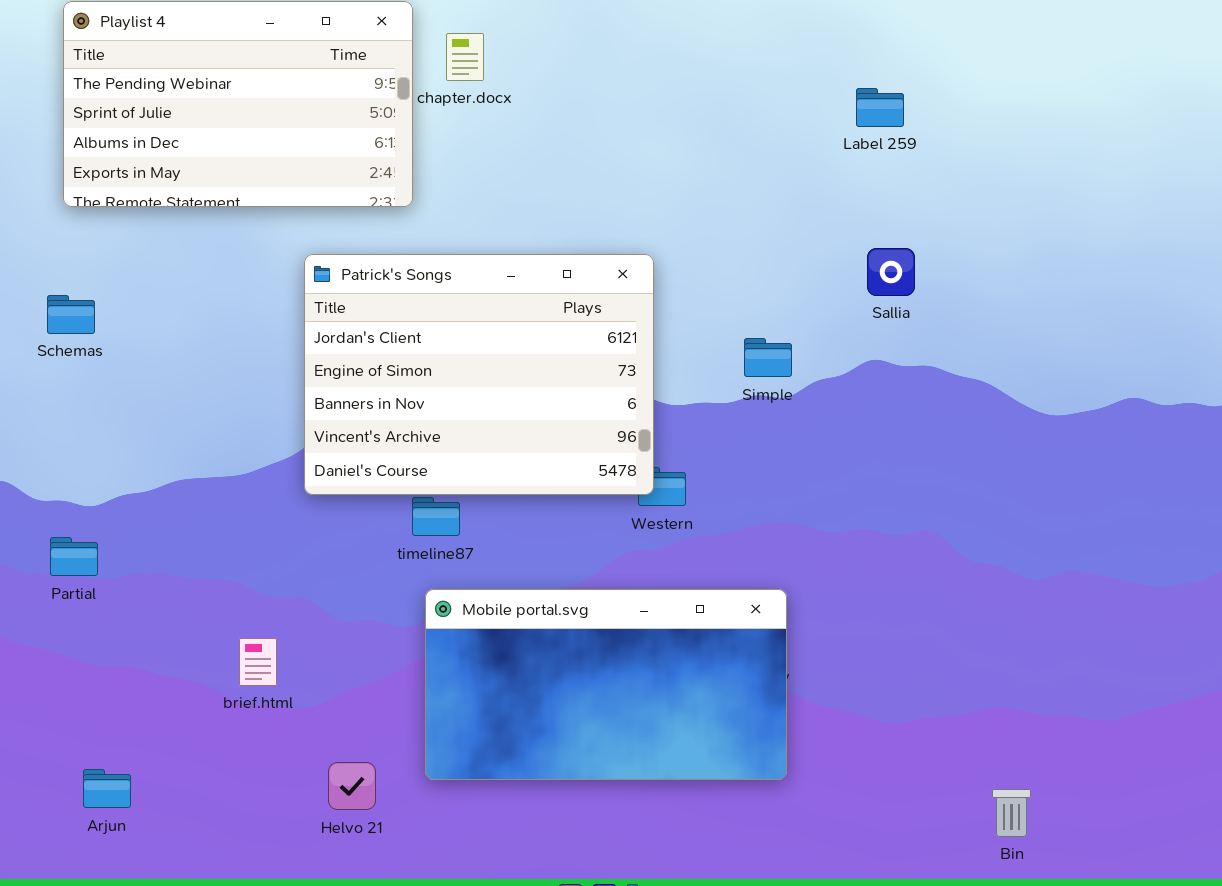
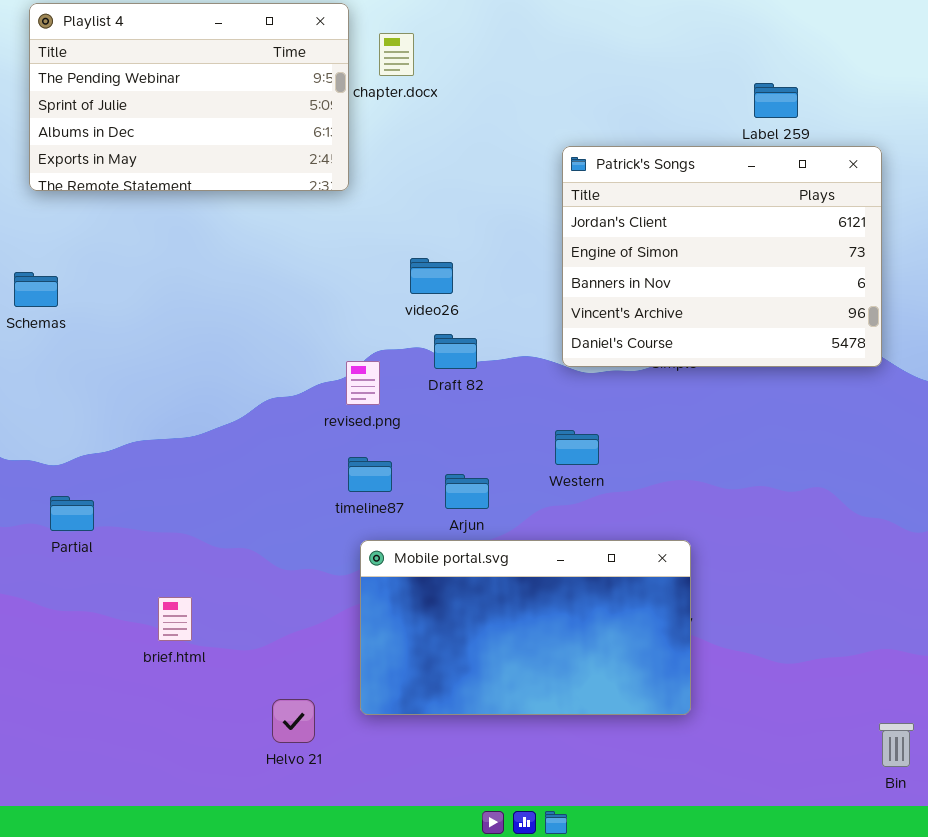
Patrick's Songs: [304,254,654,495] -> [562,146,882,367], moved
Partial: [50,537,98,576] -> [50,496,94,531], moved
brief.html: [239,638,277,686] -> [158,597,192,641], moved
Arjun: [83,769,131,808] -> [445,474,489,509], moved

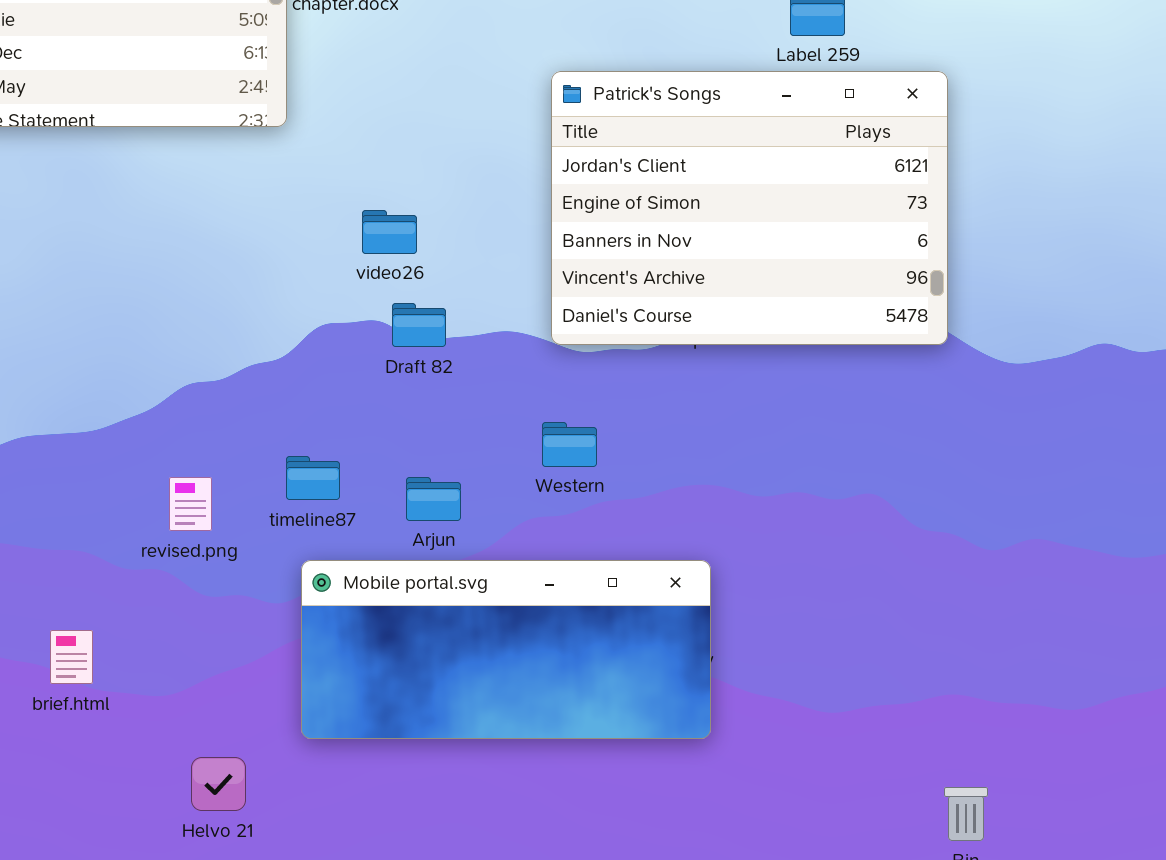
revised.png: [346,361,380,405] -> [169,477,212,531], moved
Mobile portal.svg: [360,540,691,715] -> [301,560,711,739], resized

